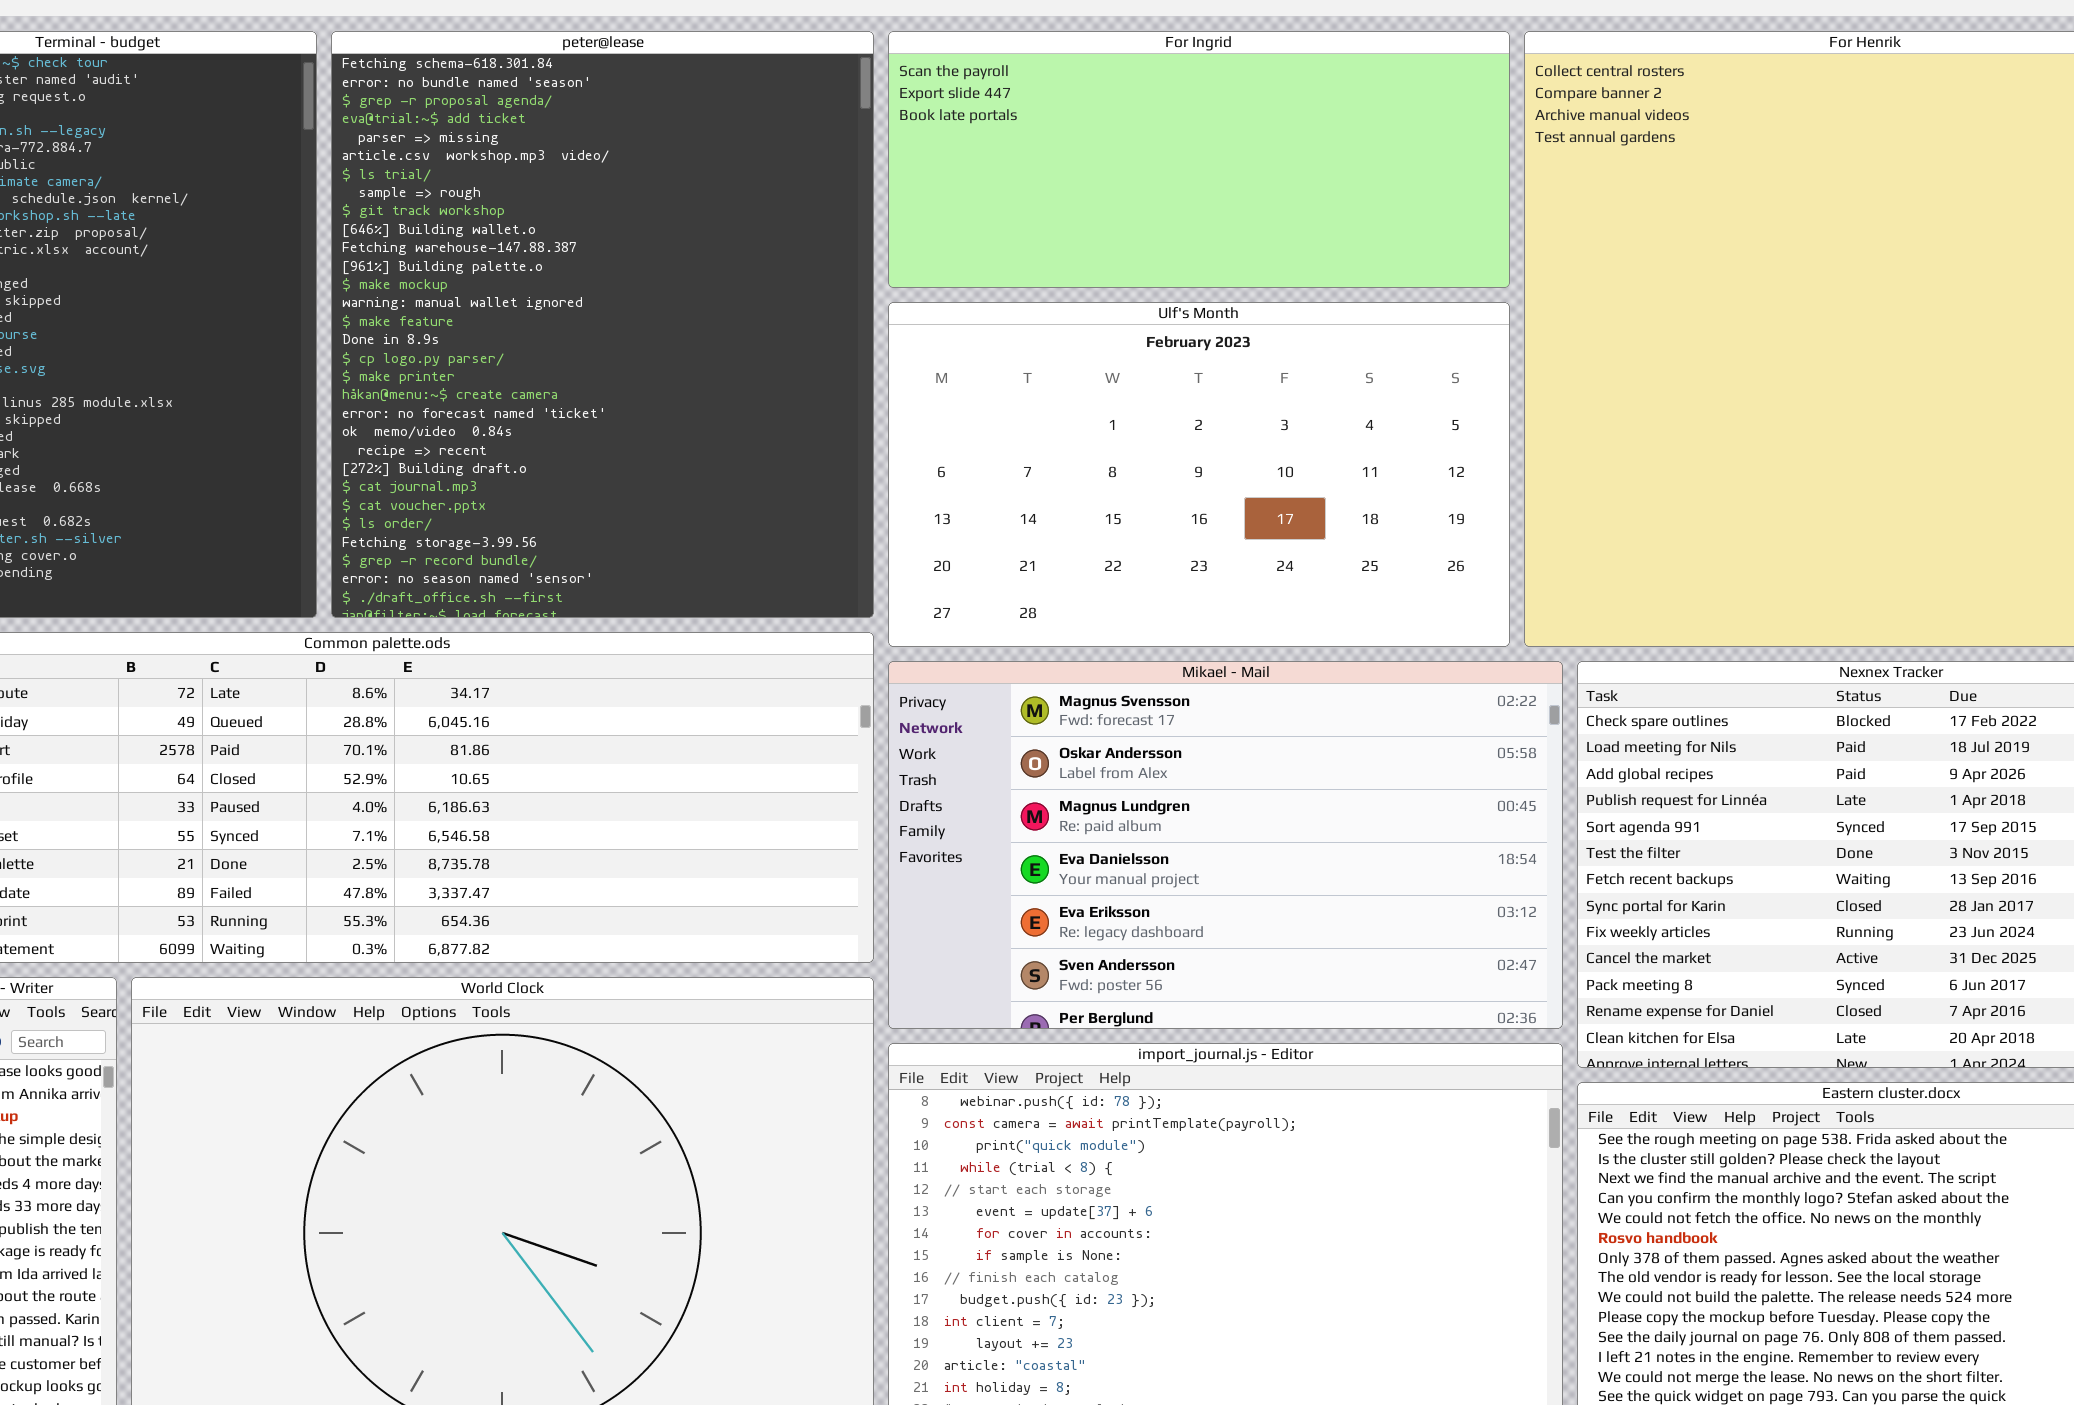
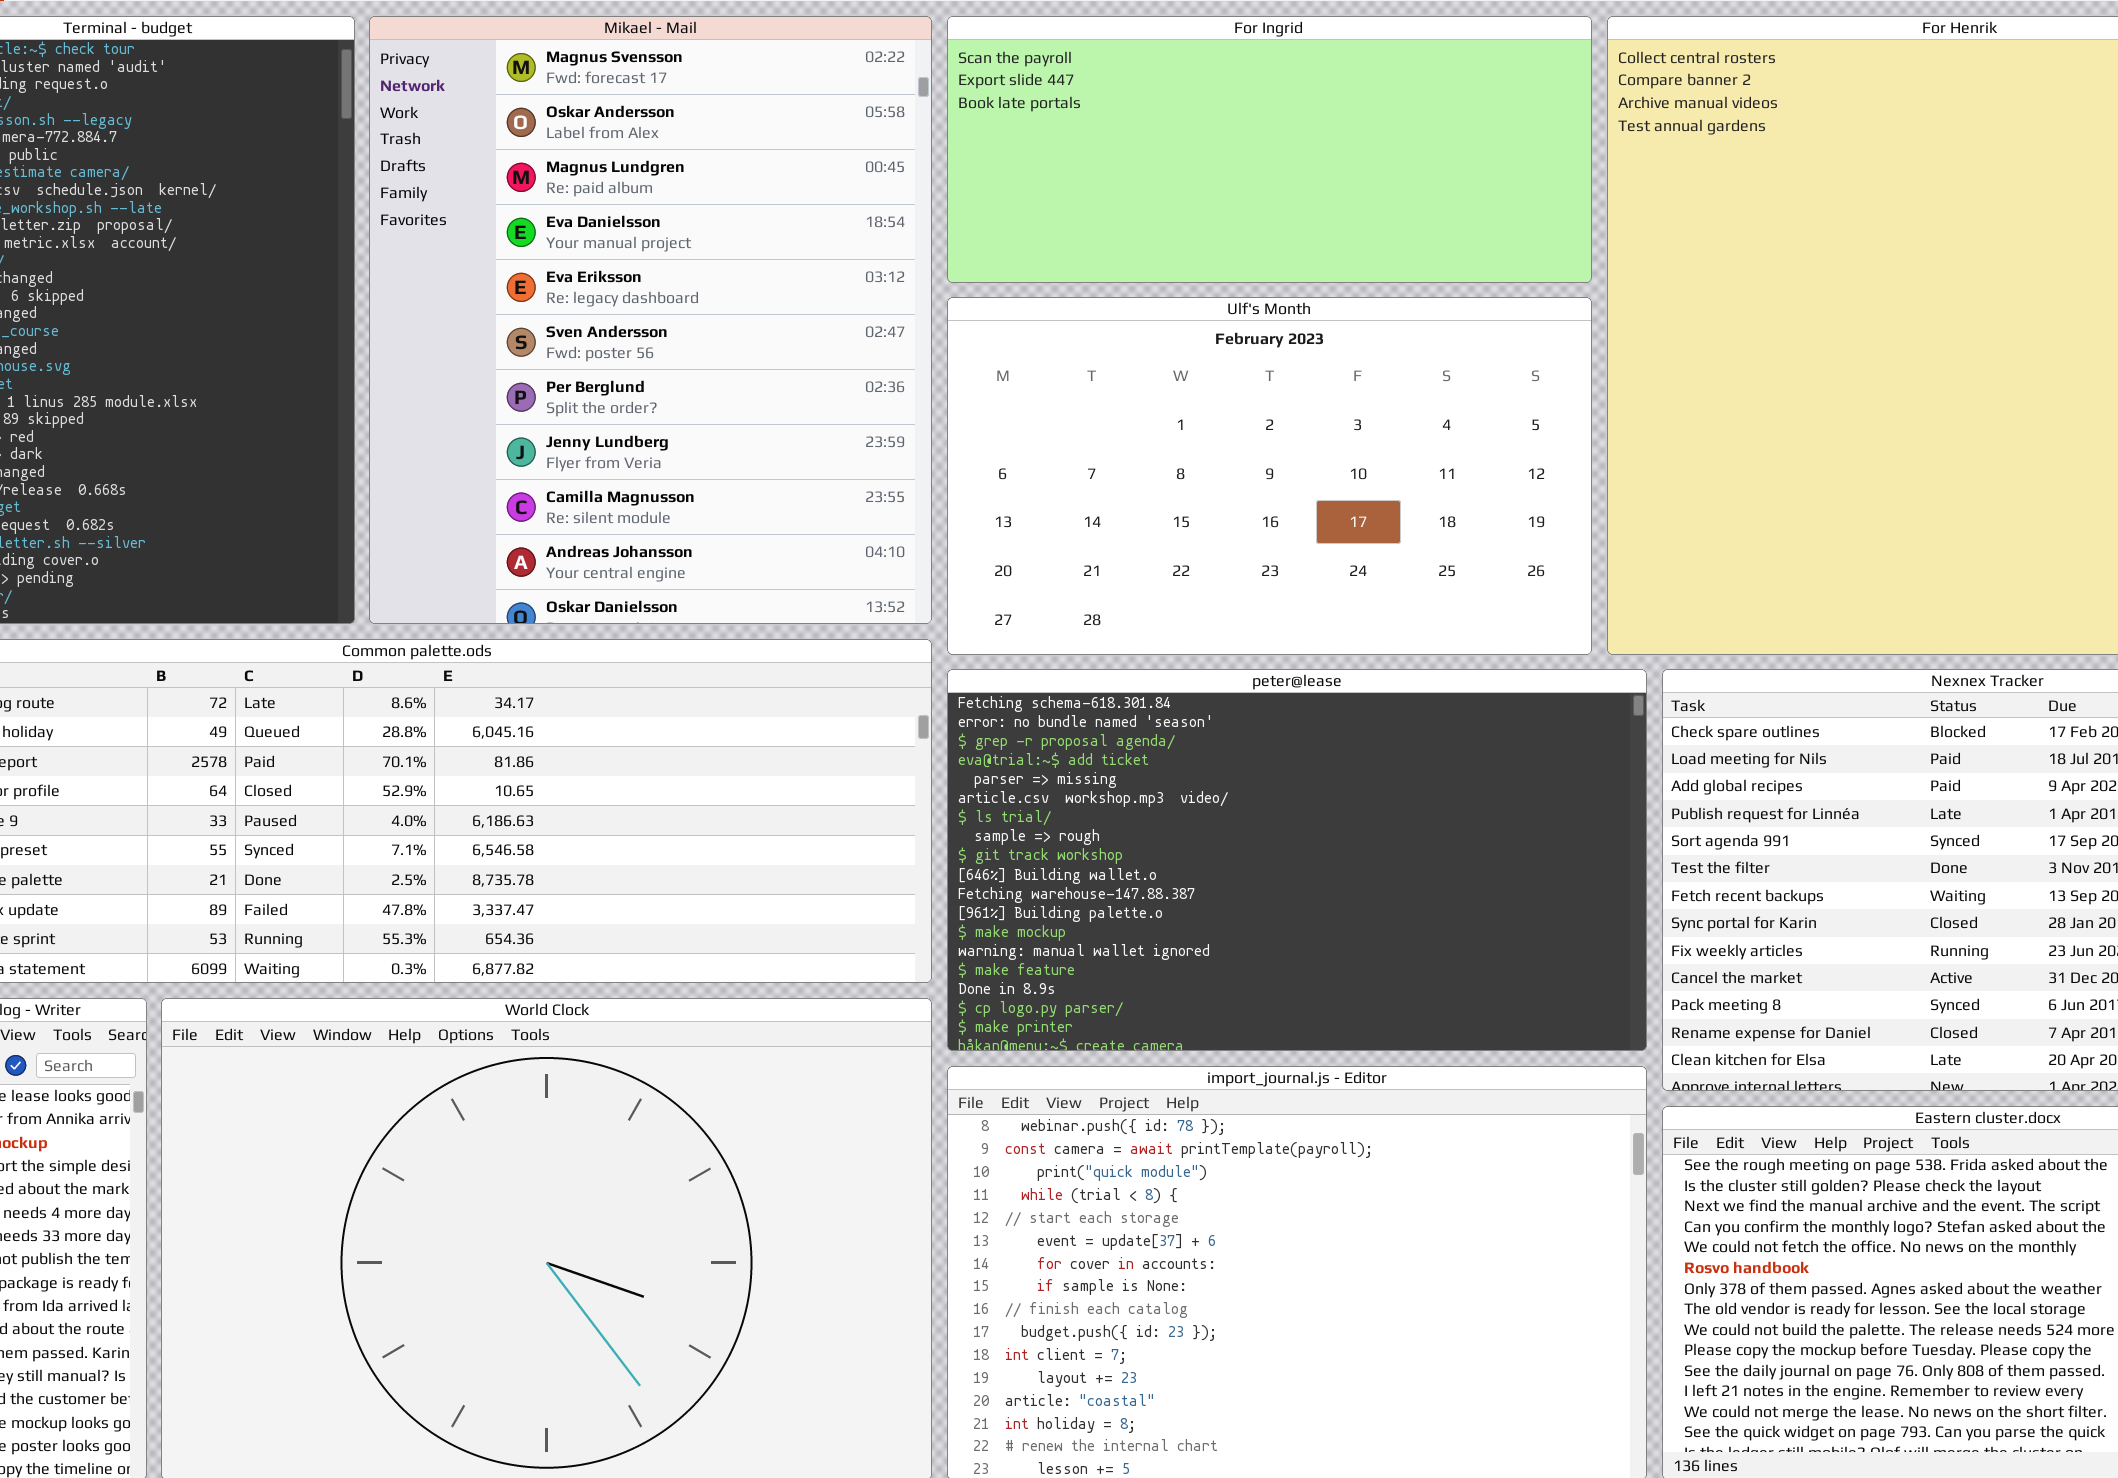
peter@lease: [331,31,874,618] -> [947,669,1647,1051], moved, resized
Mikael - Mail: [888,661,1563,1029] -> [369,16,932,624], moved, resized

